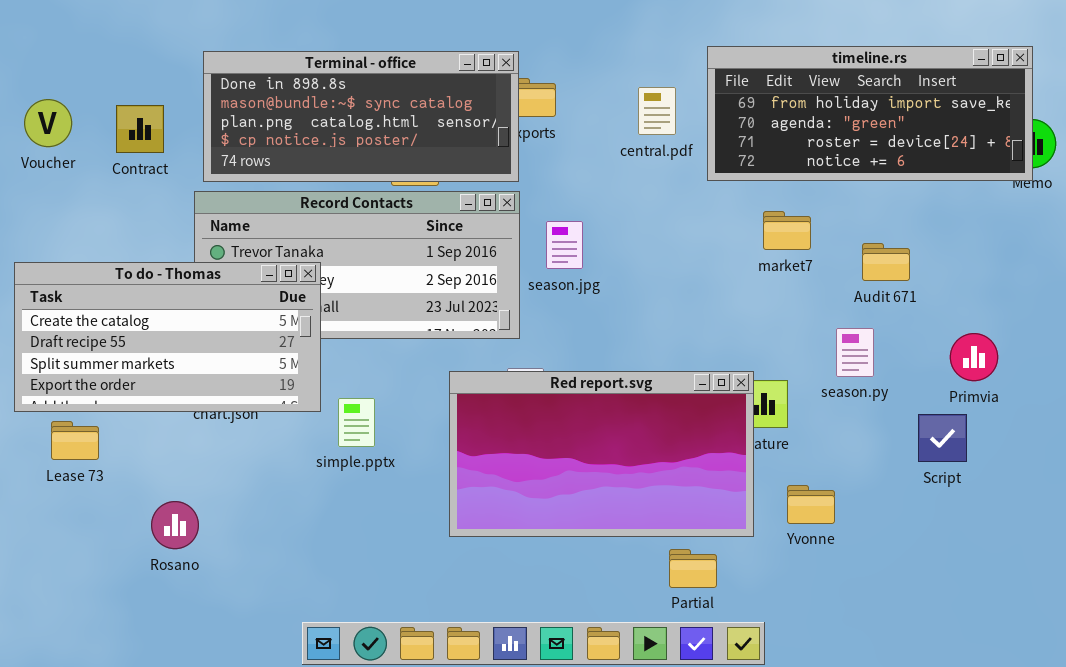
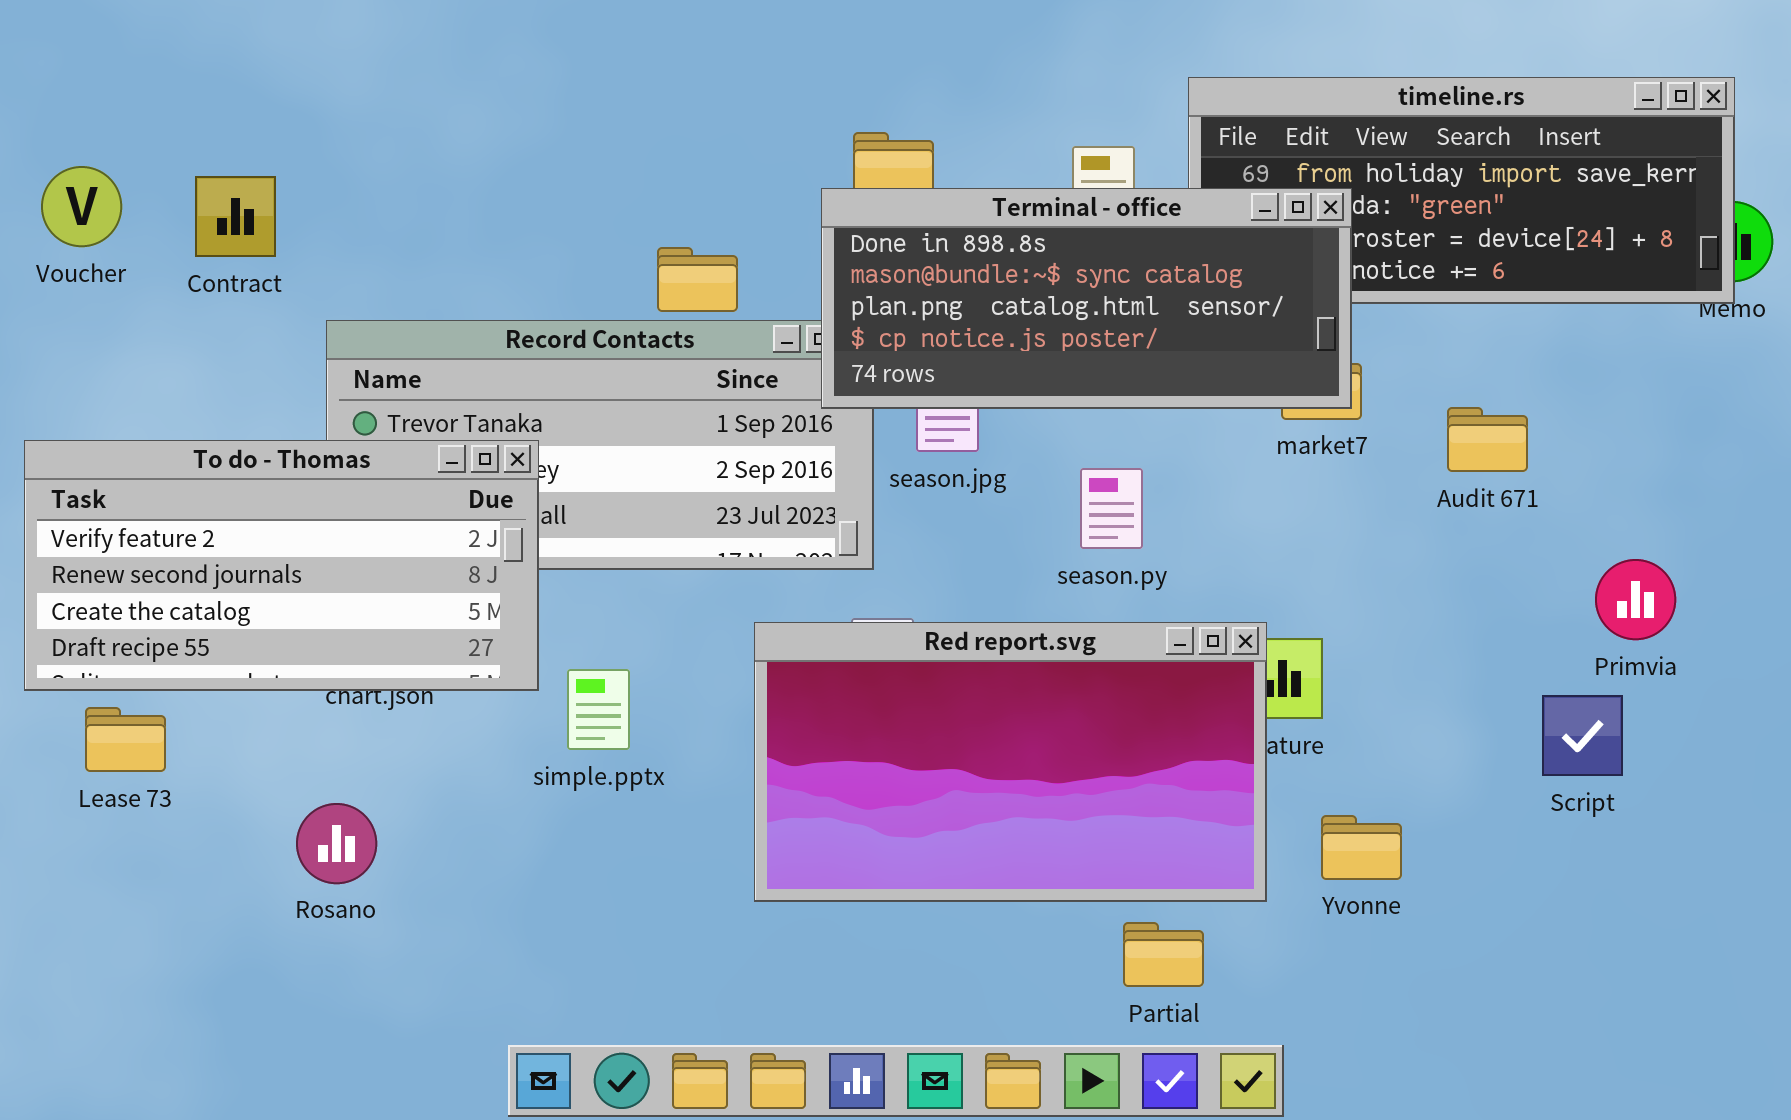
Terminal - office: [203,51,519,182] -> [821,188,1352,409], moved
To do - Thomas: [14,262,321,412] -> [24,440,539,691], scrolled up 2 rows
season.py: [836,328,874,377] -> [1080,468,1143,549], moved
Rosano: [151,501,199,549] -> [296,803,377,884], moved

